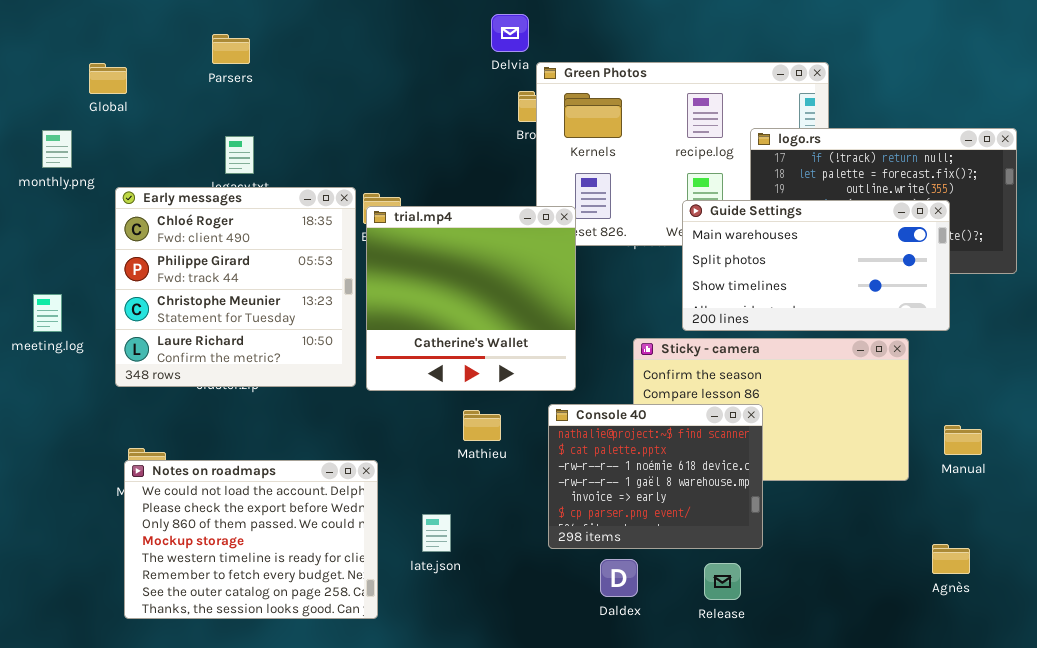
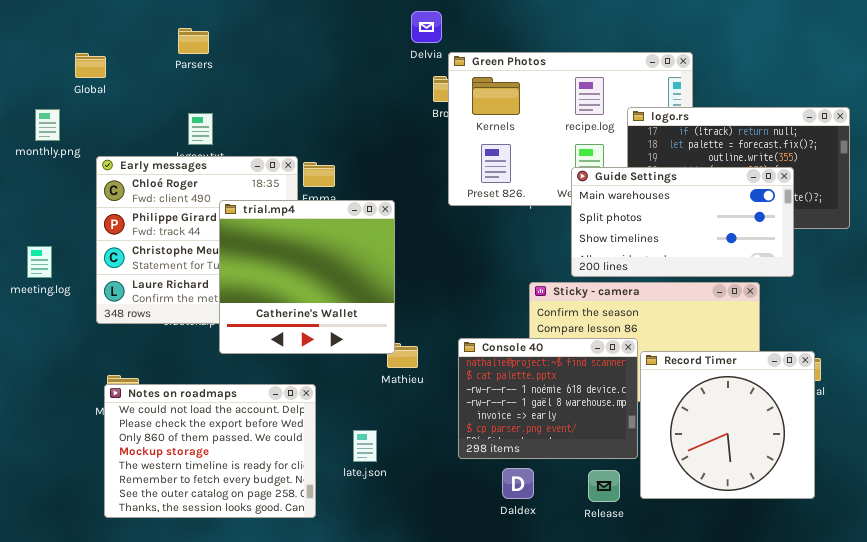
trial.mp4: [366,206,576,391] -> [219,200,395,354], moved
Record Timer: none -> [640,351,815,499], opened

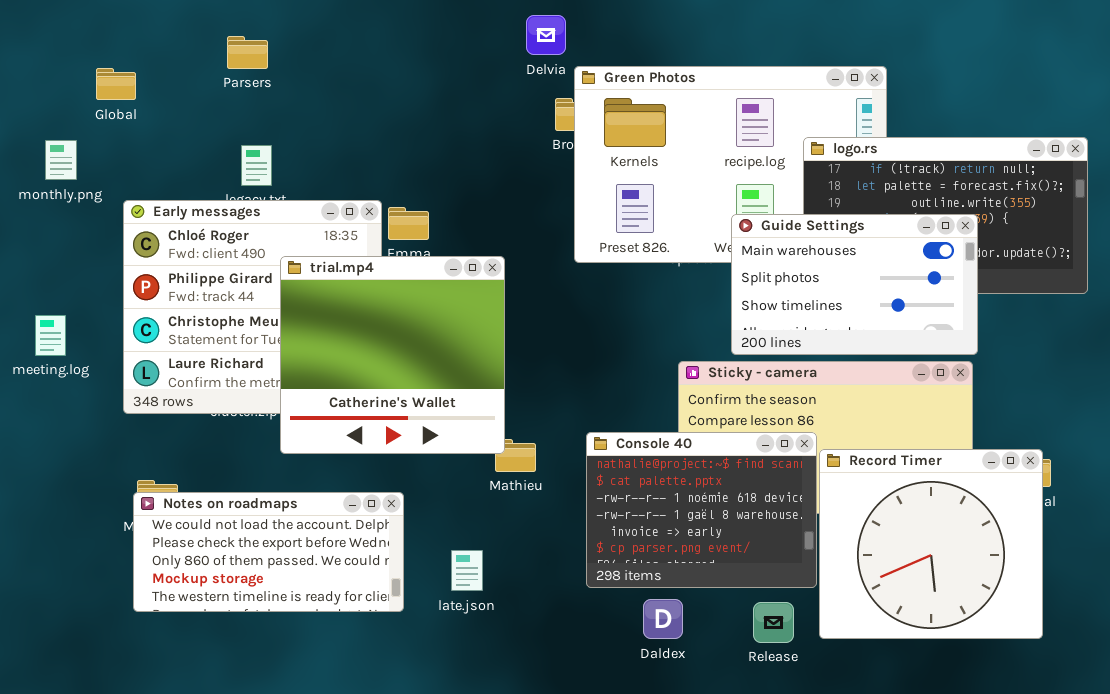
Guide Settings: [571,167,794,277] -> [731,214,978,355], resized
Notes on roadmaps: [104,384,316,518] -> [133,492,404,612], resized

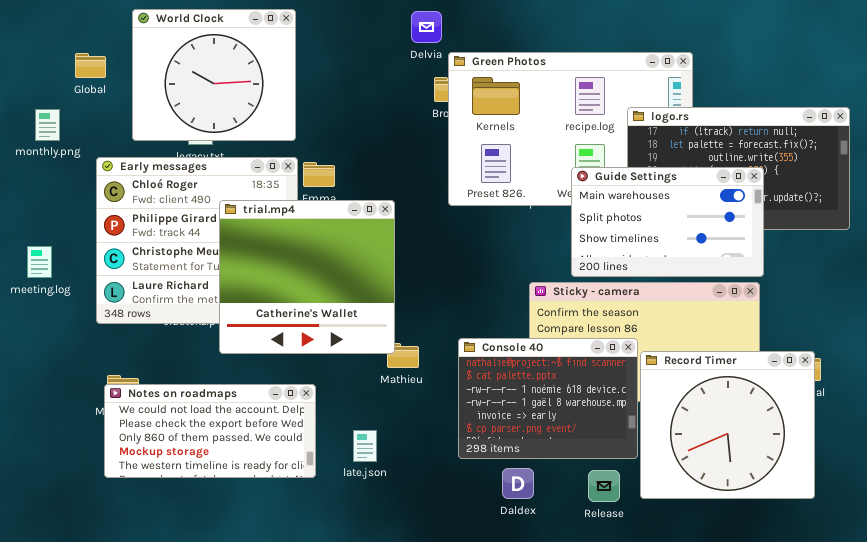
World Clock: none -> [132,9,296,141], opened

